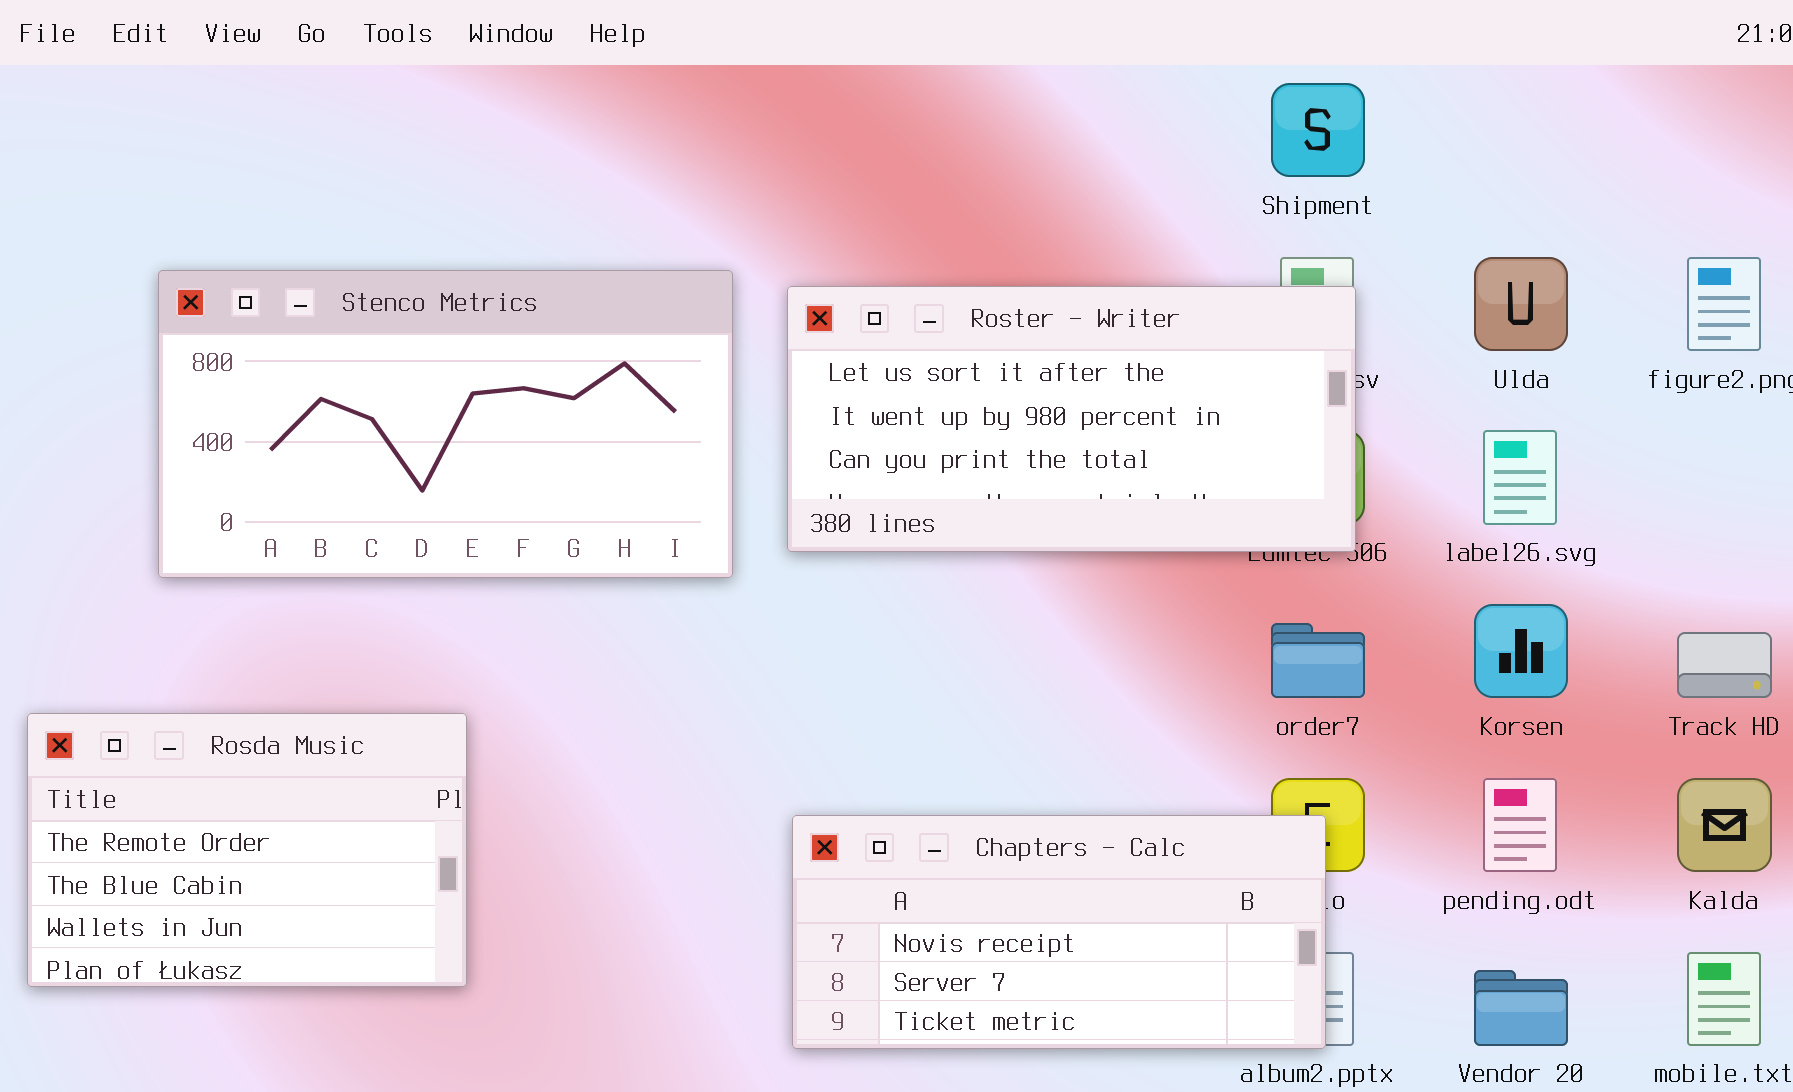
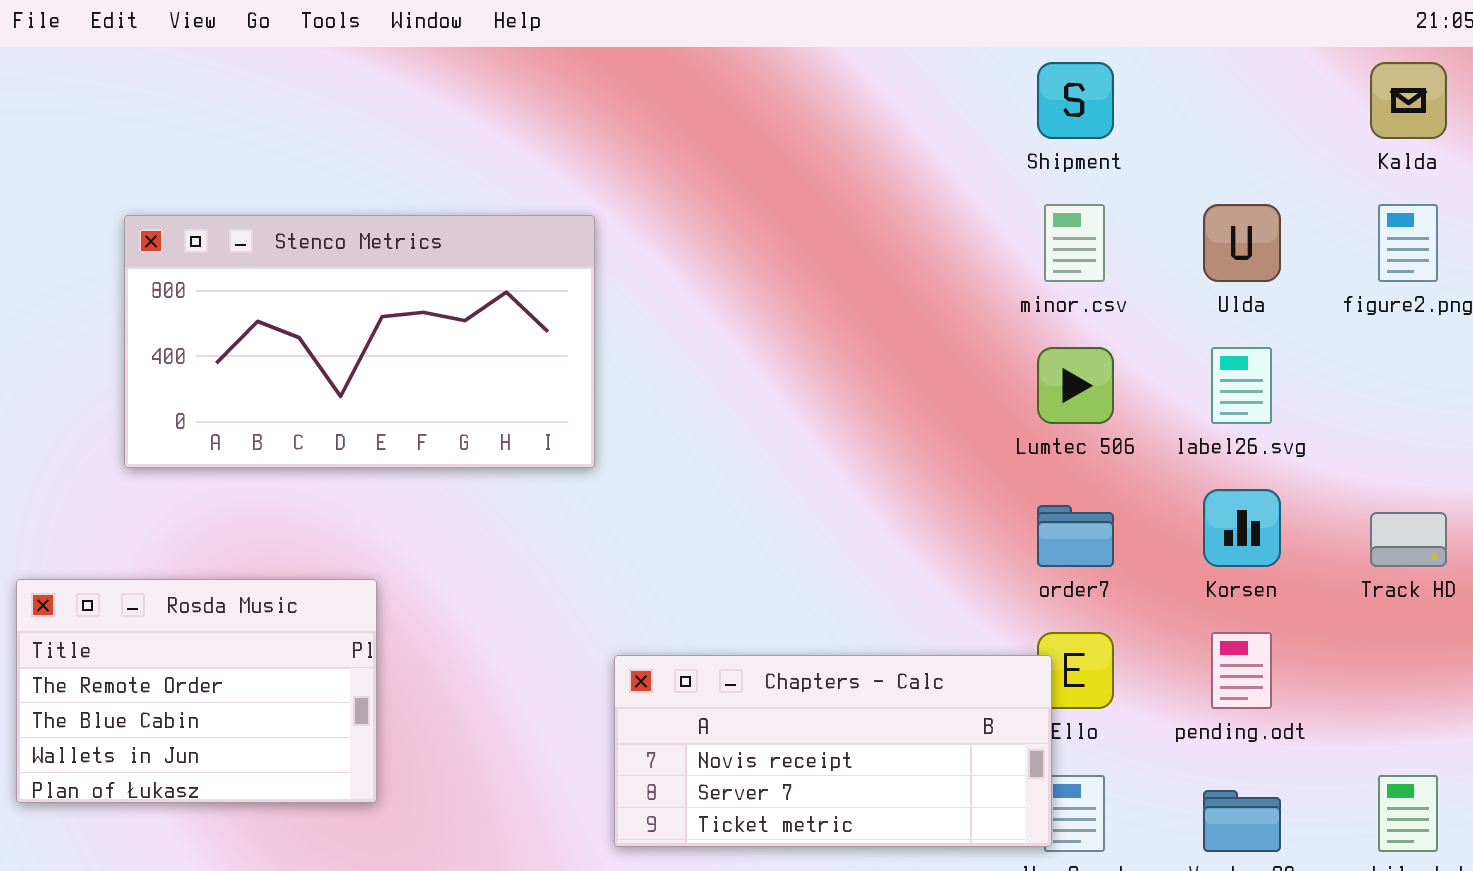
Roster - Writer: [787,286,1356,552] -> none, closed
Kalda: [1677,778,1772,872] -> [1370,62,1447,139], moved
Chapters - Calc: [792,815,1326,1049] -> [614,655,1052,847], moved

